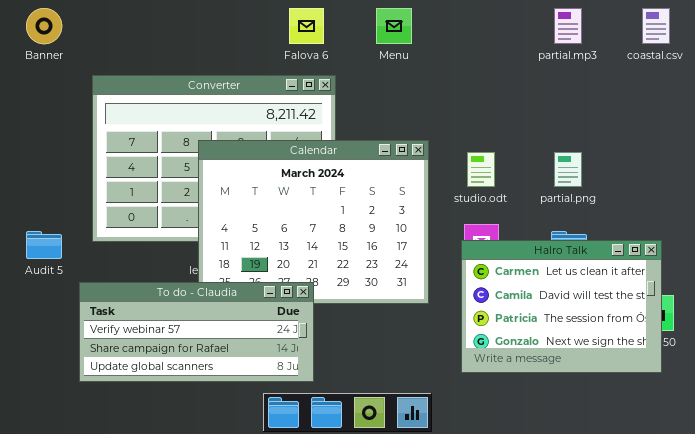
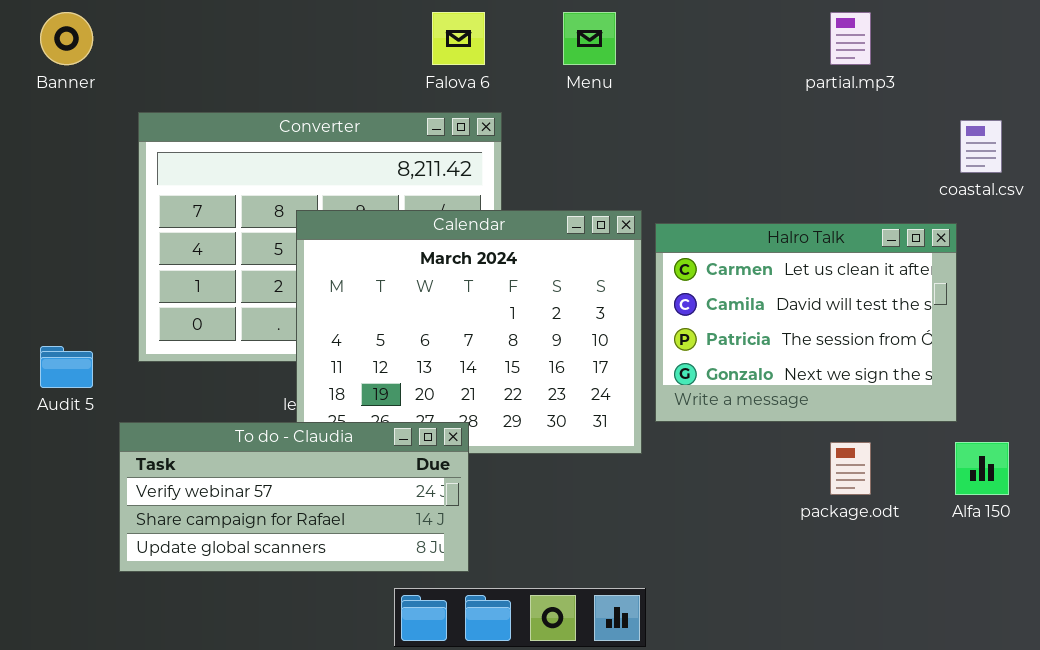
coastal.csv: [642,8,670,44] -> [960,120,1002,173], moved
Halro Talk: [461,240,662,373] -> [655,223,957,422], moved

